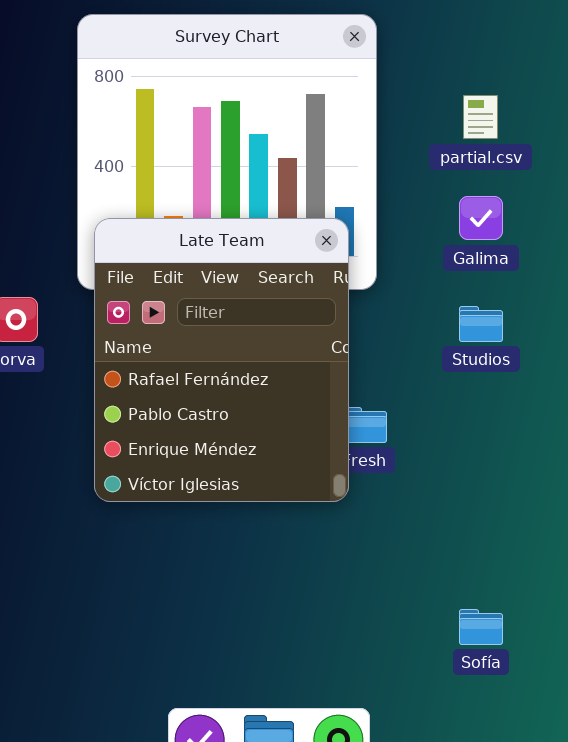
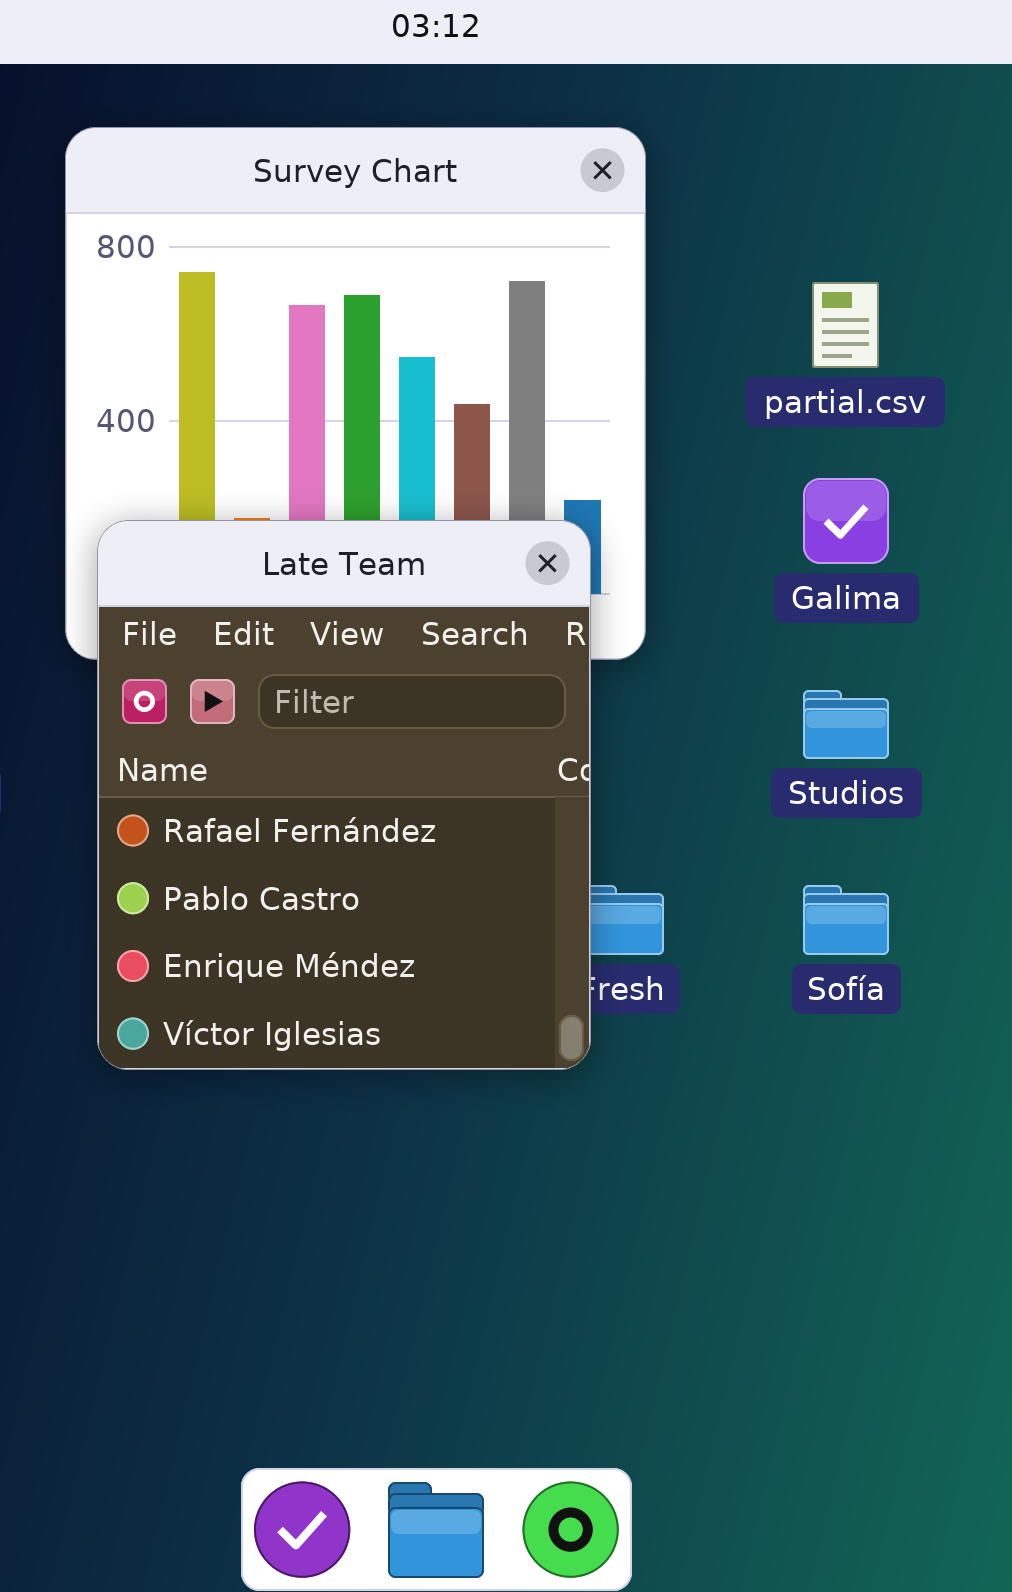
Sofía: [459,609,503,645] -> [803,885,889,955], moved

